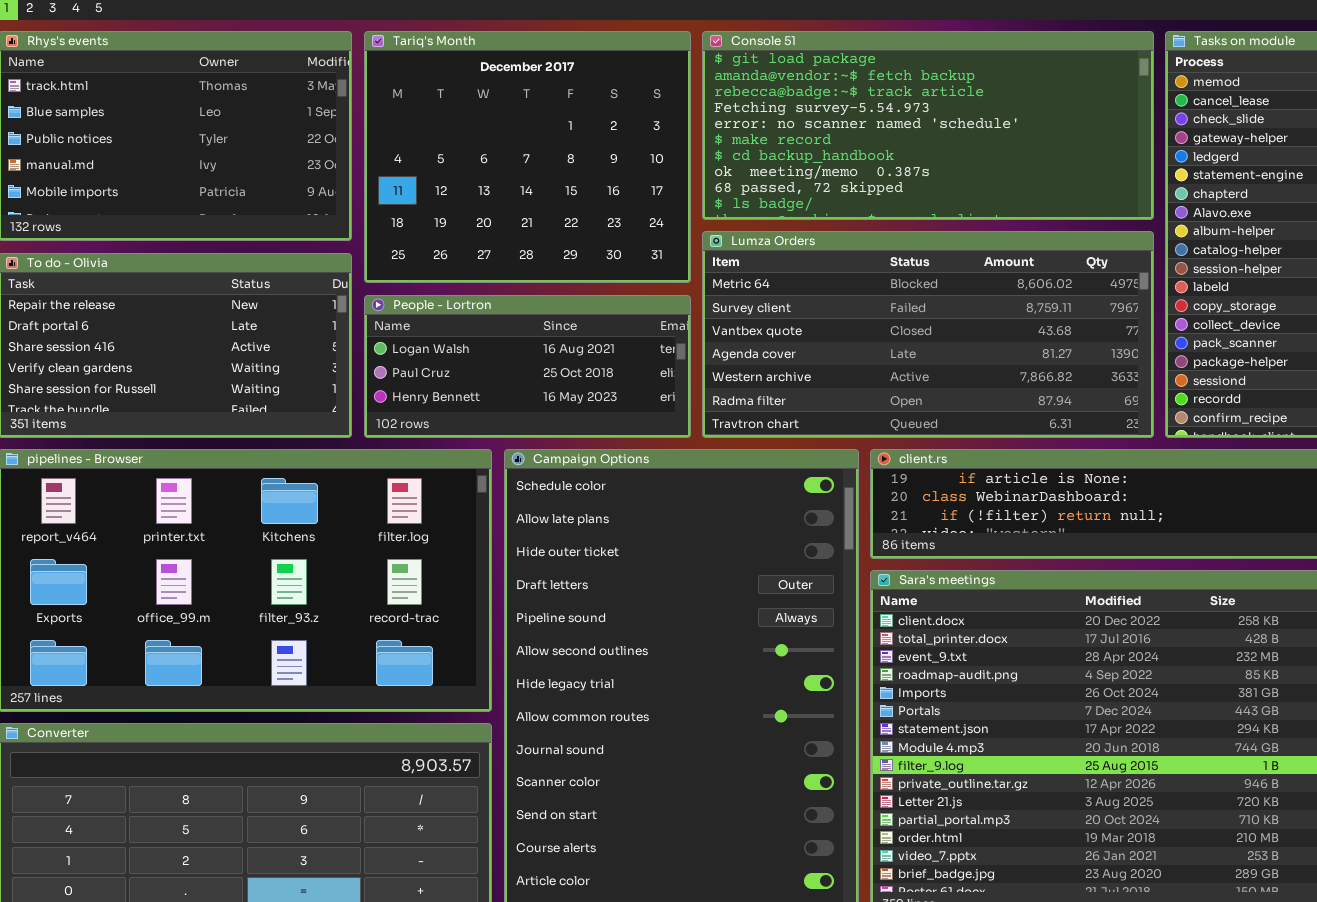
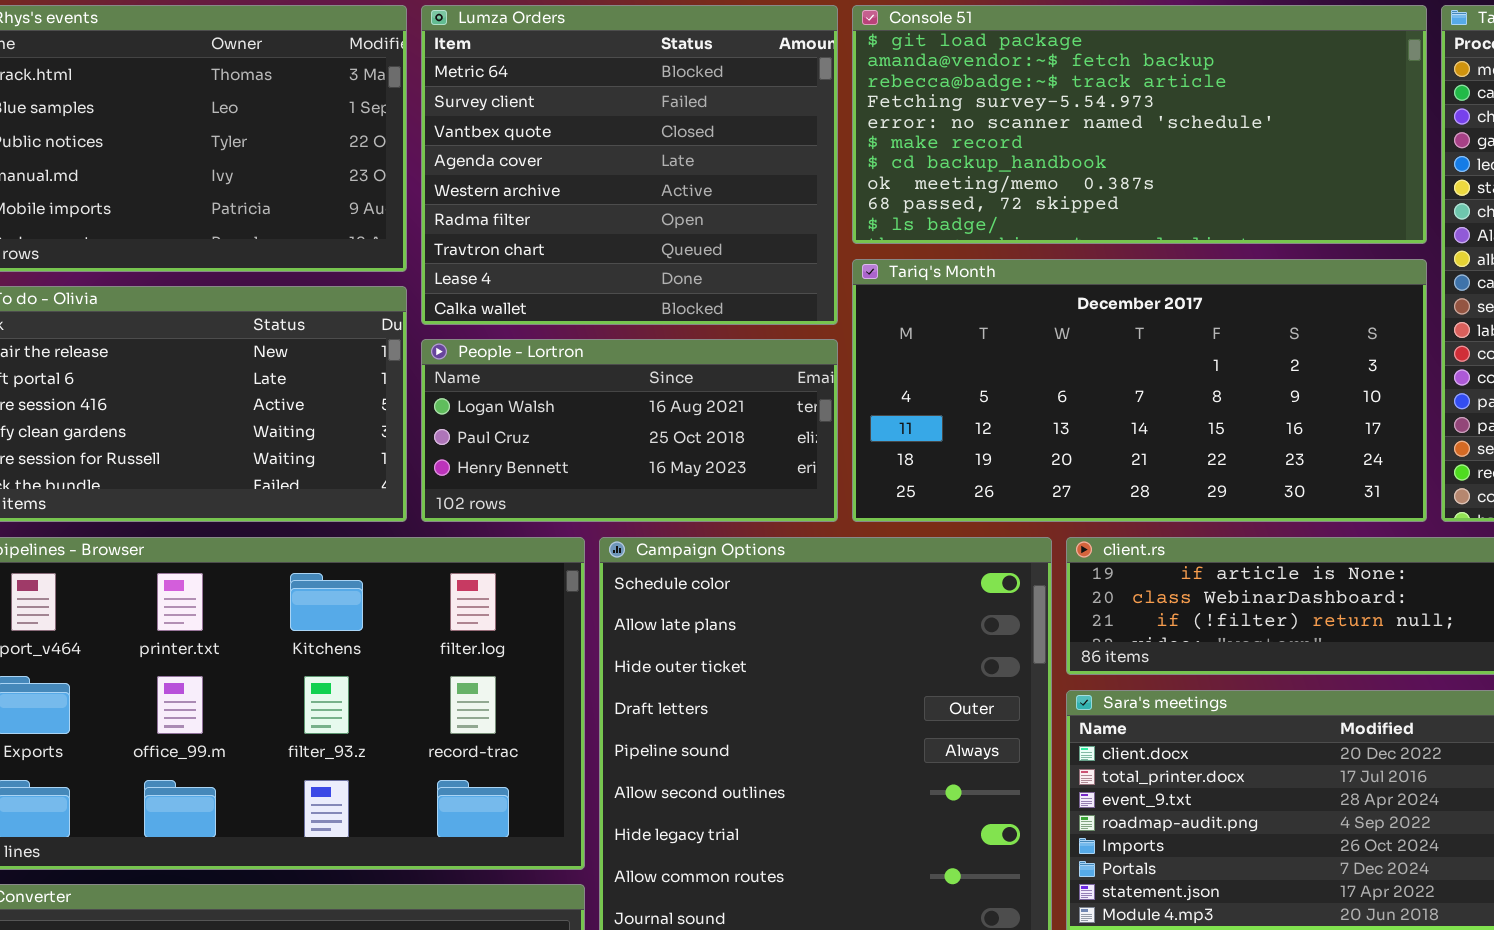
Tariq's Month: [364,31,691,283] -> [852,259,1427,522], moved, resized
Lumza Orders: [702,231,1154,438] -> [421,5,838,325], moved, resized

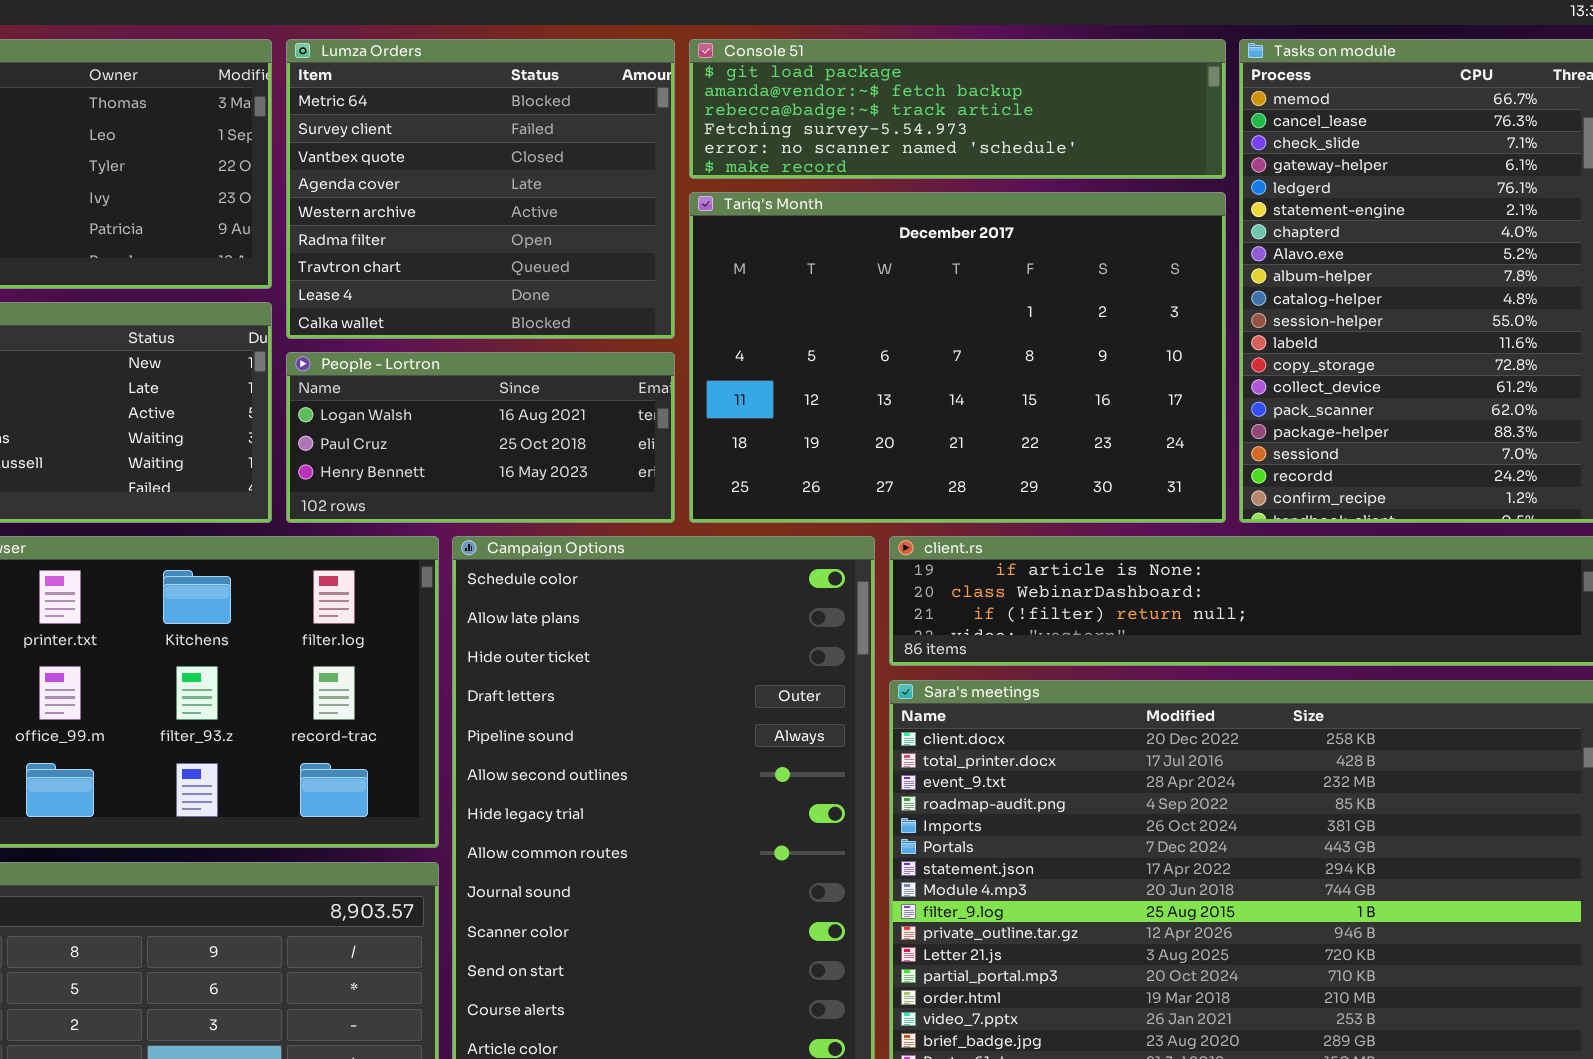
Console 51: [852,5,1427,244] -> [689,39,1226,179], resized
Tariq's Month: [852,259,1427,522] -> [689,192,1226,523], resized

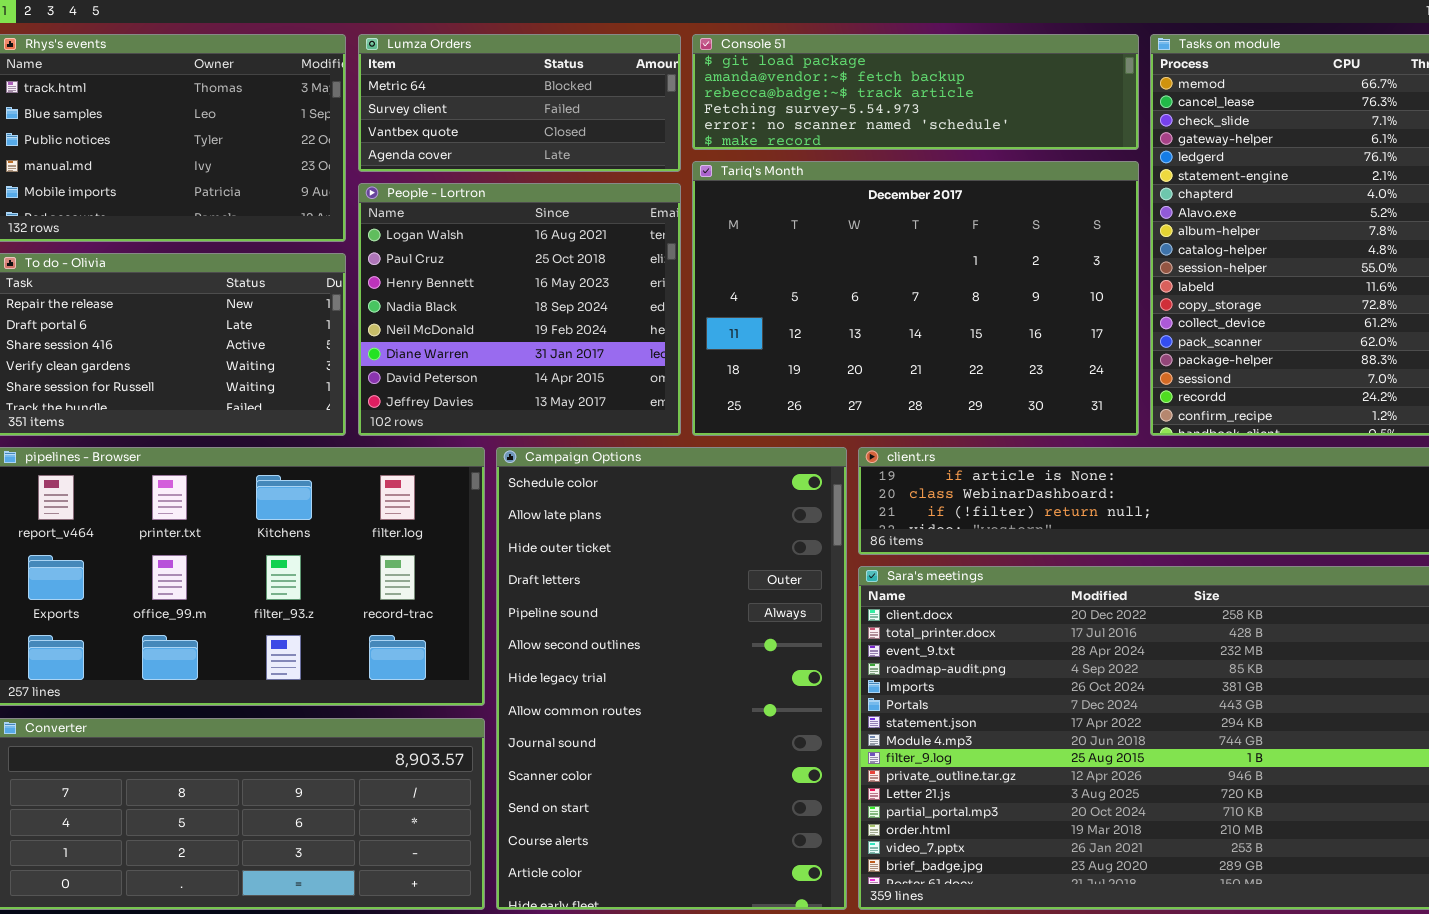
Lumza Orders: [286,39,675,339] -> [358,34,681,172], resized
People - Lortron: [286,352,675,523] -> [358,183,681,436], resized

